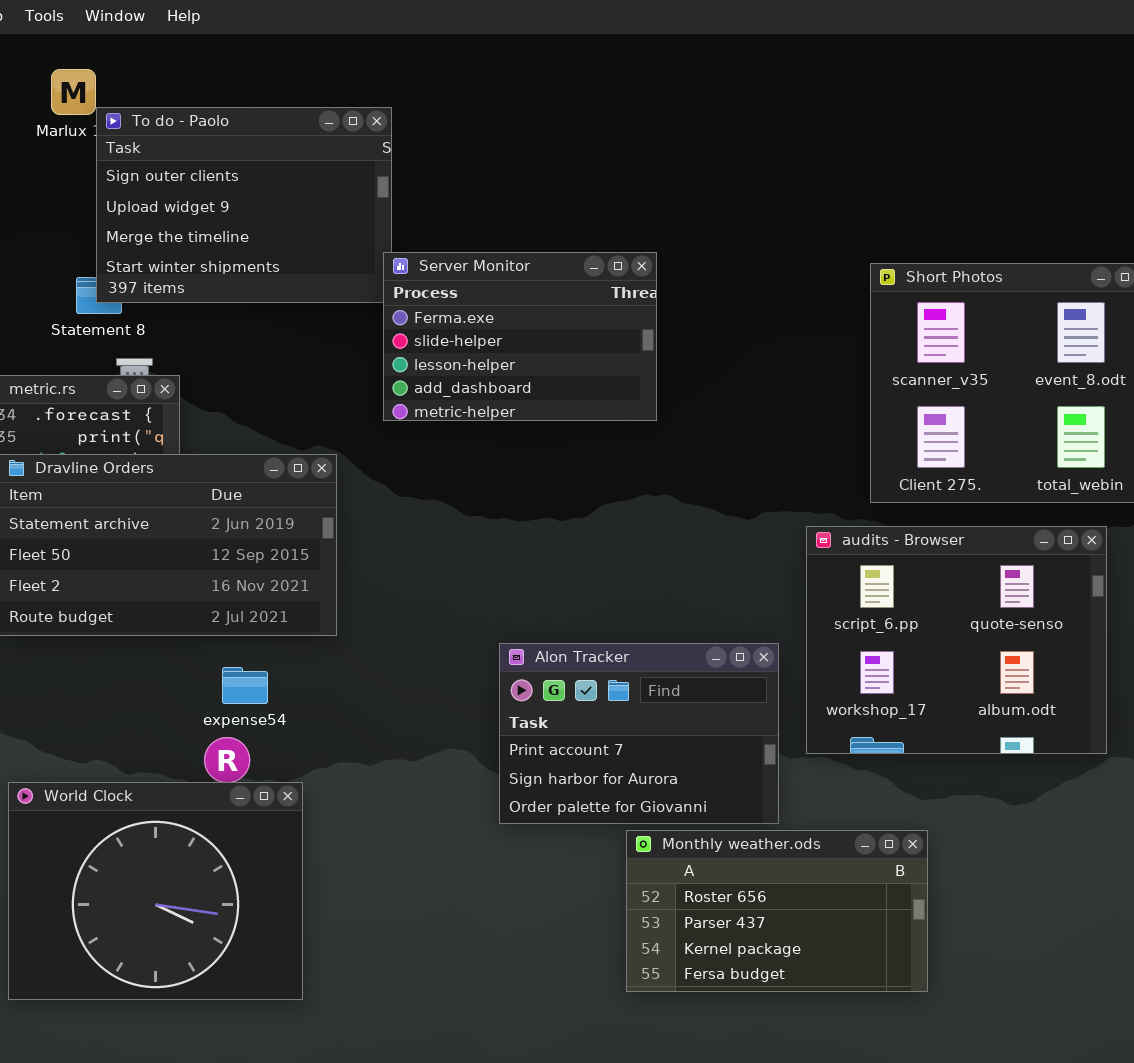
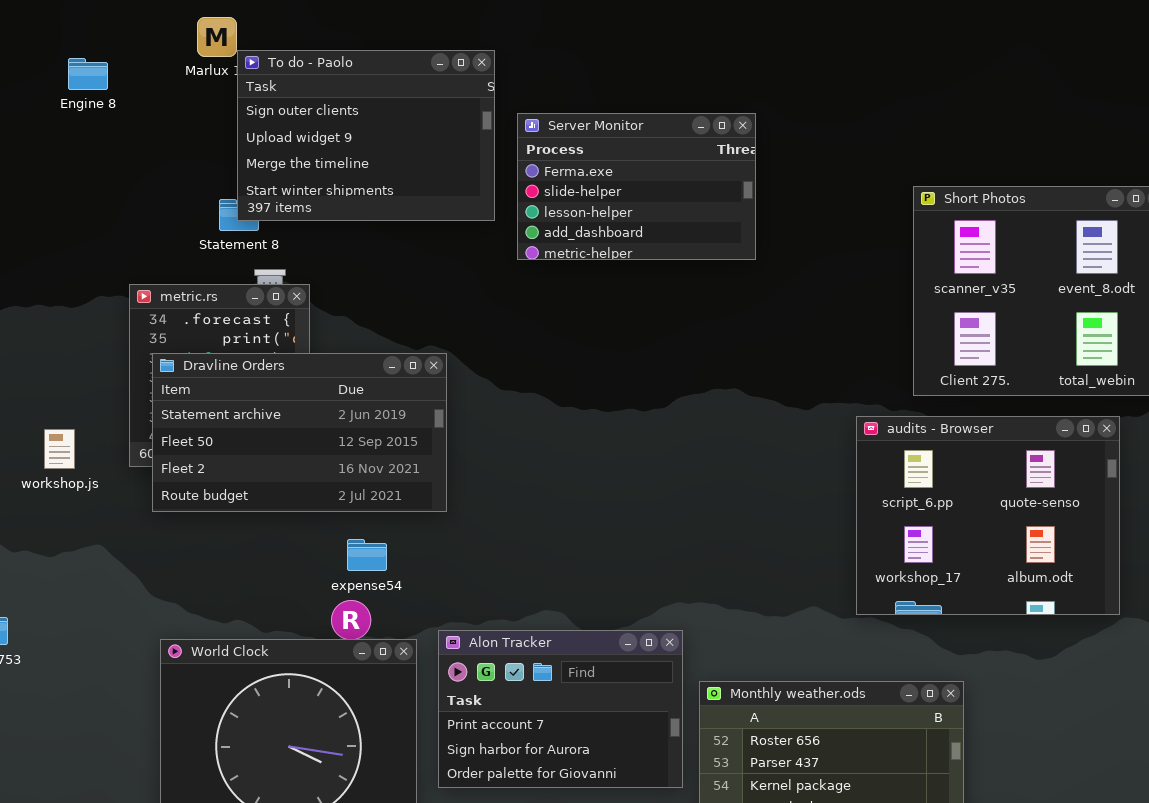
Server Monitor: [383,252,657,421] -> [517,113,756,260], moved
Alon Tracker: [499,643,779,824] -> [438,630,683,788], moved

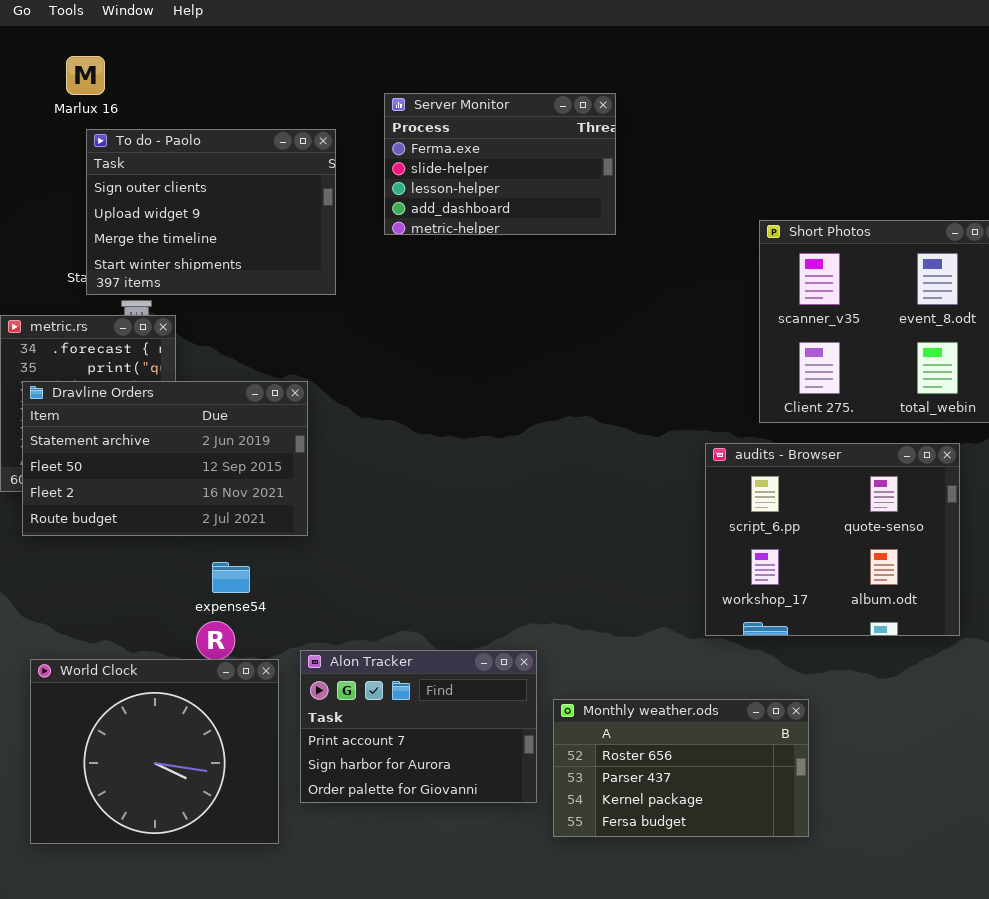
To do - Paolo: [237,50,495,221] -> [86,129,336,295], moved
Server Monitor: [517,113,756,260] -> [384,93,616,235], moved

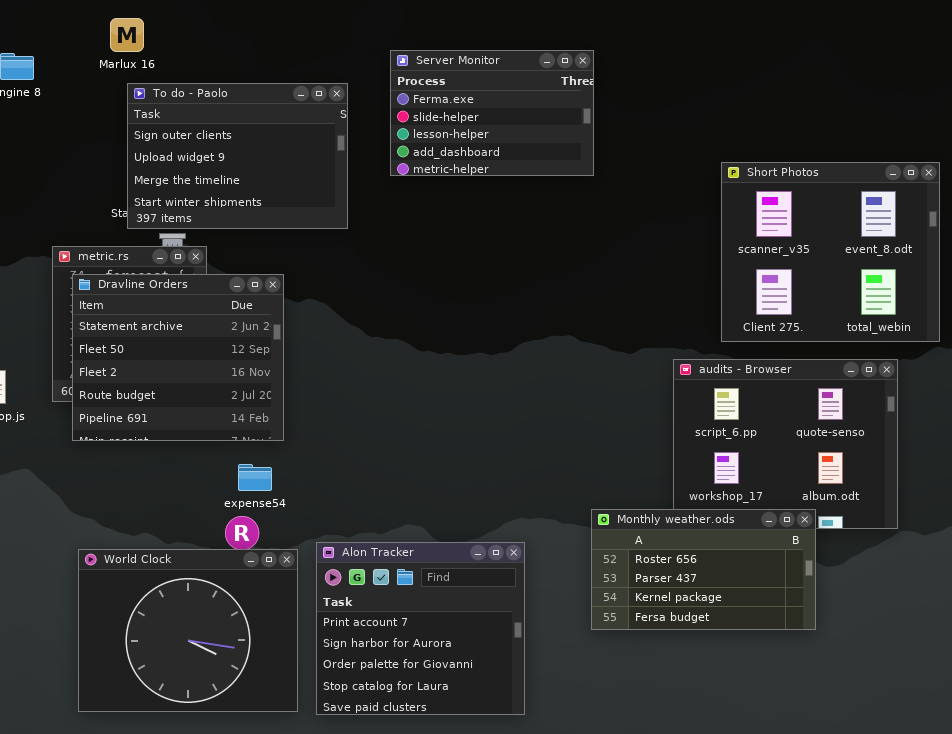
Dravline Orders: [22,381,308,536] -> [72,274,284,441], resized
Alon Tracker: [300,650,537,803] -> [316,542,525,715], resized
Monthly weather.ods: [553,699,809,837] -> [591,509,816,630], moved

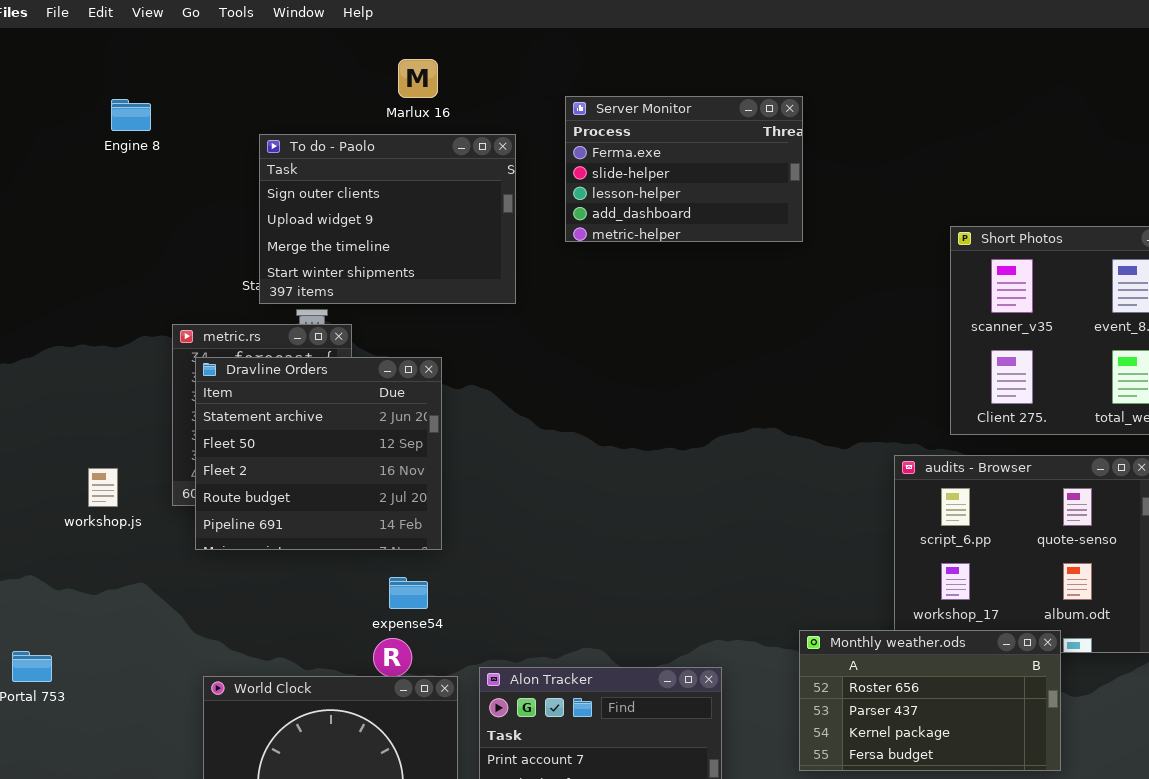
Marlux 16: [110,18,144,52] -> [398,59,438,98], moved

